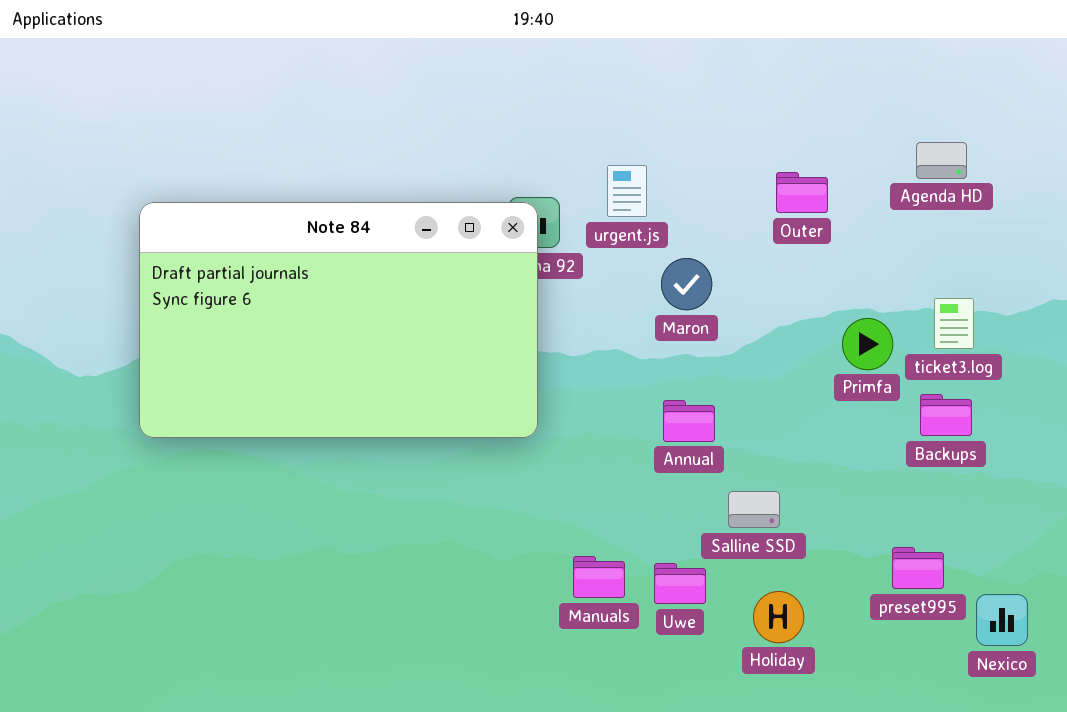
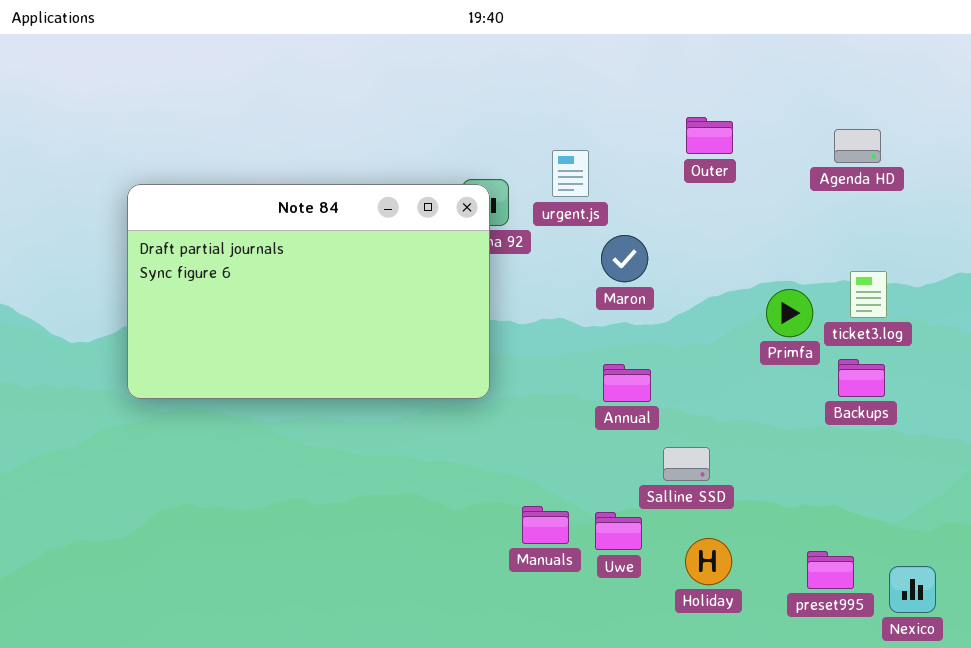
Outer: [776,172,828,213] -> [686,117,733,154], moved
preset995: [892,547,944,589] -> [807,551,854,589], moved
Nexico: [976,594,1028,646] -> [889,566,936,613], moved

